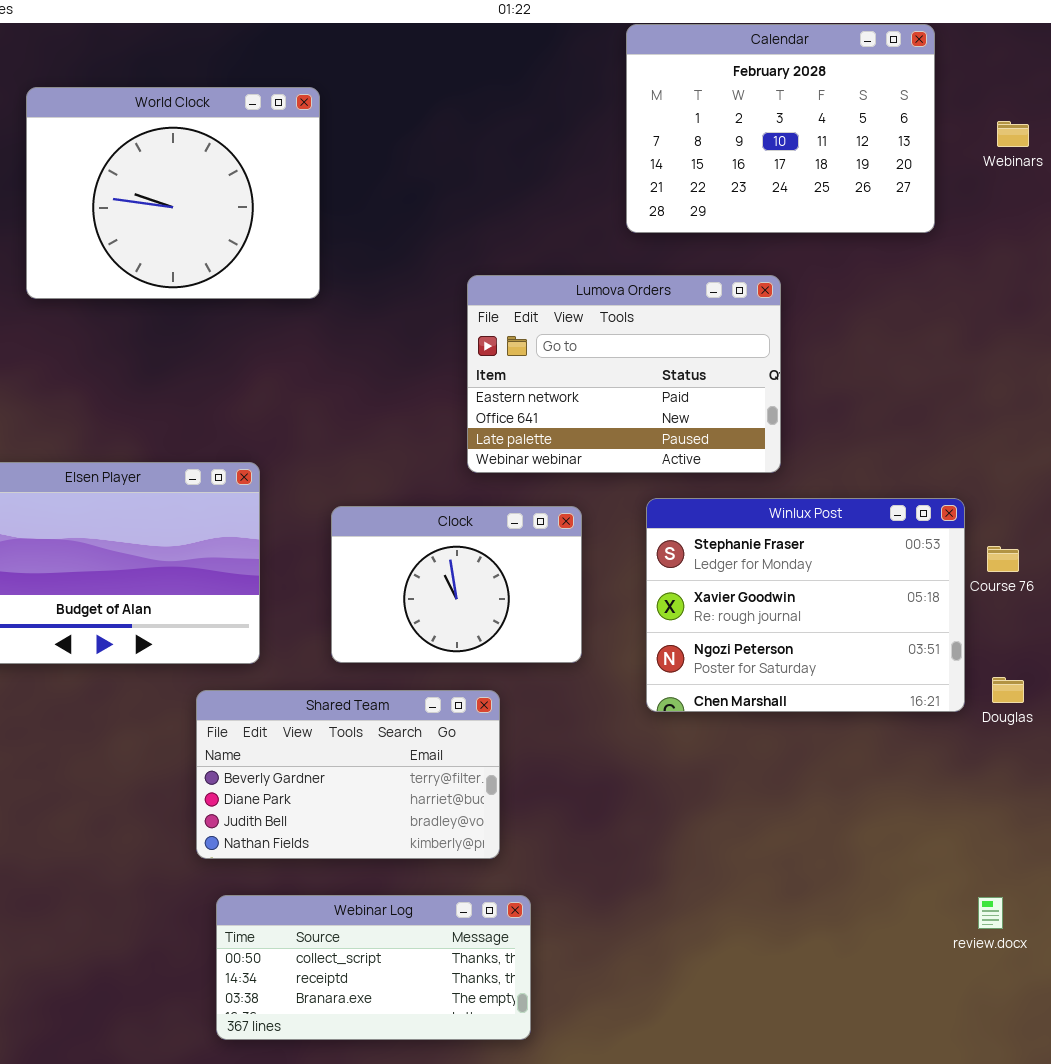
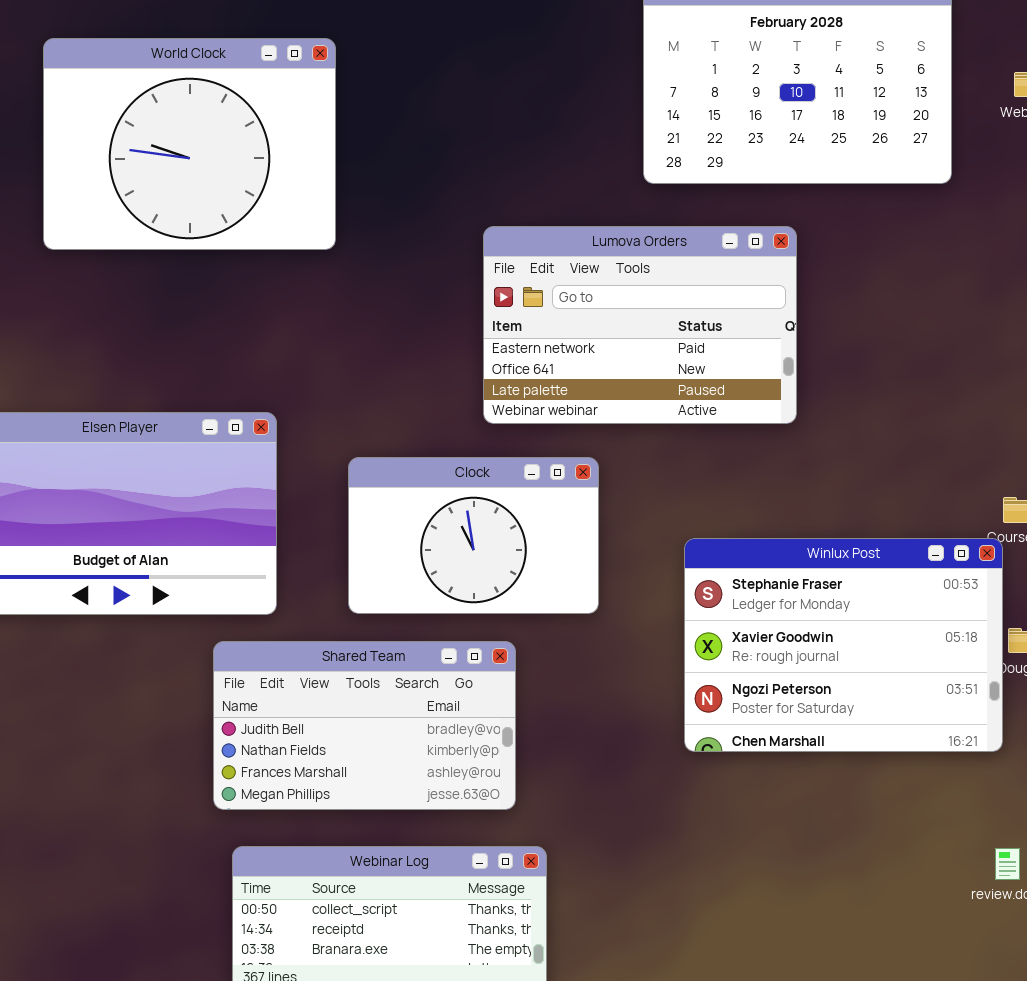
Winlux Post: [646,498,965,712] -> [684,538,1003,752], moved
Shared Team: [196,690,500,859] -> [213,641,516,810], scrolled down 2 rows

